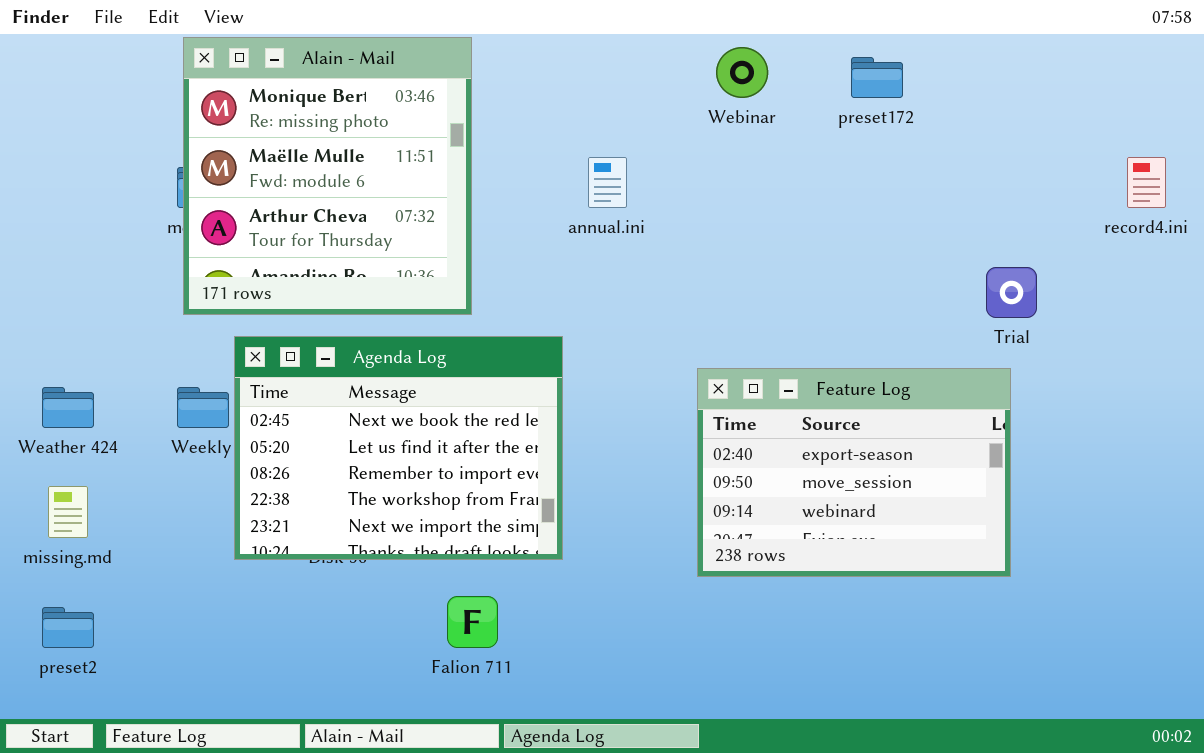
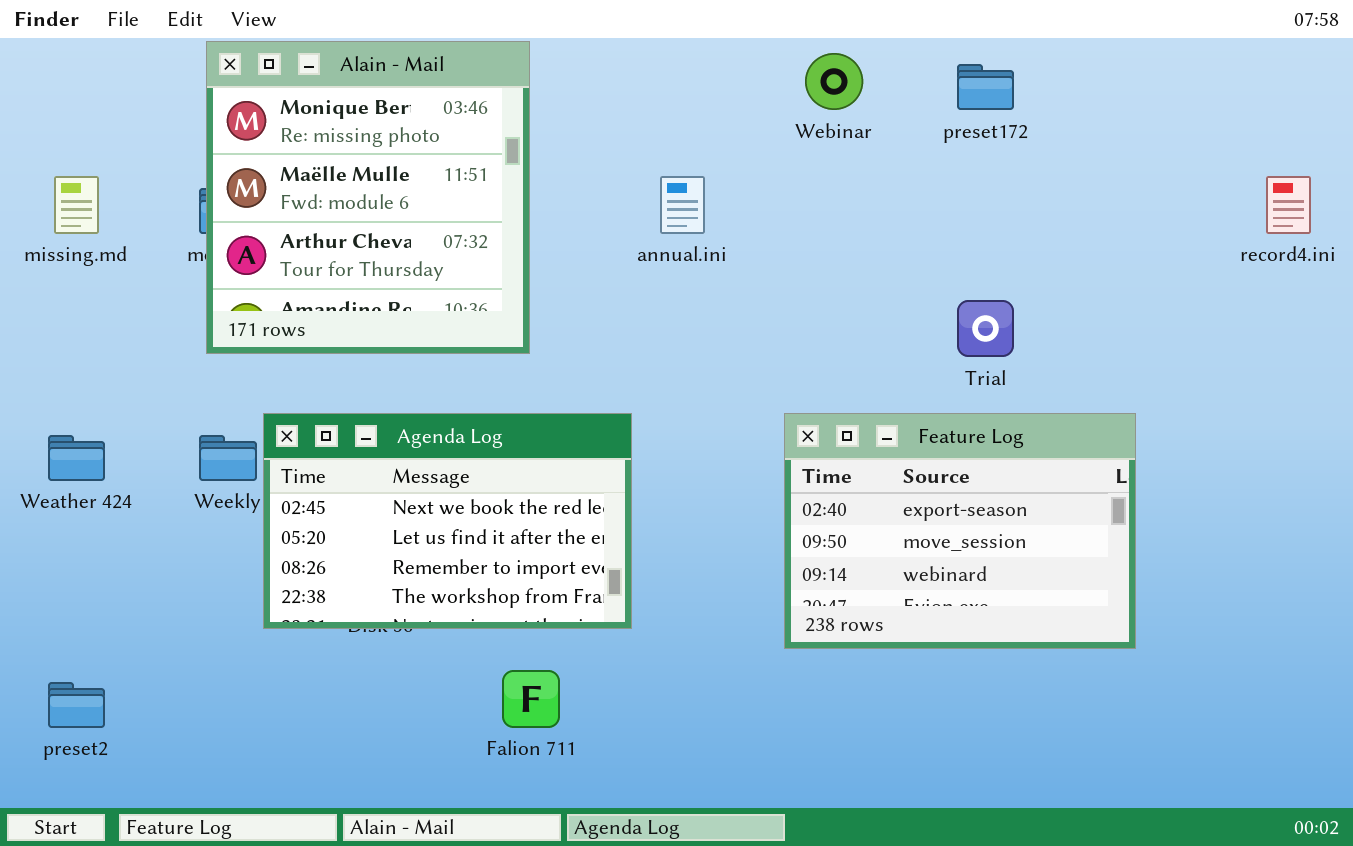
Trial: [986,267,1037,318] -> [957,300,1014,357], moved
Agenda Log: [234,336,563,560] -> [263,413,632,629], resized
missing.md: [48,486,88,538] -> [54,176,99,234], moved

